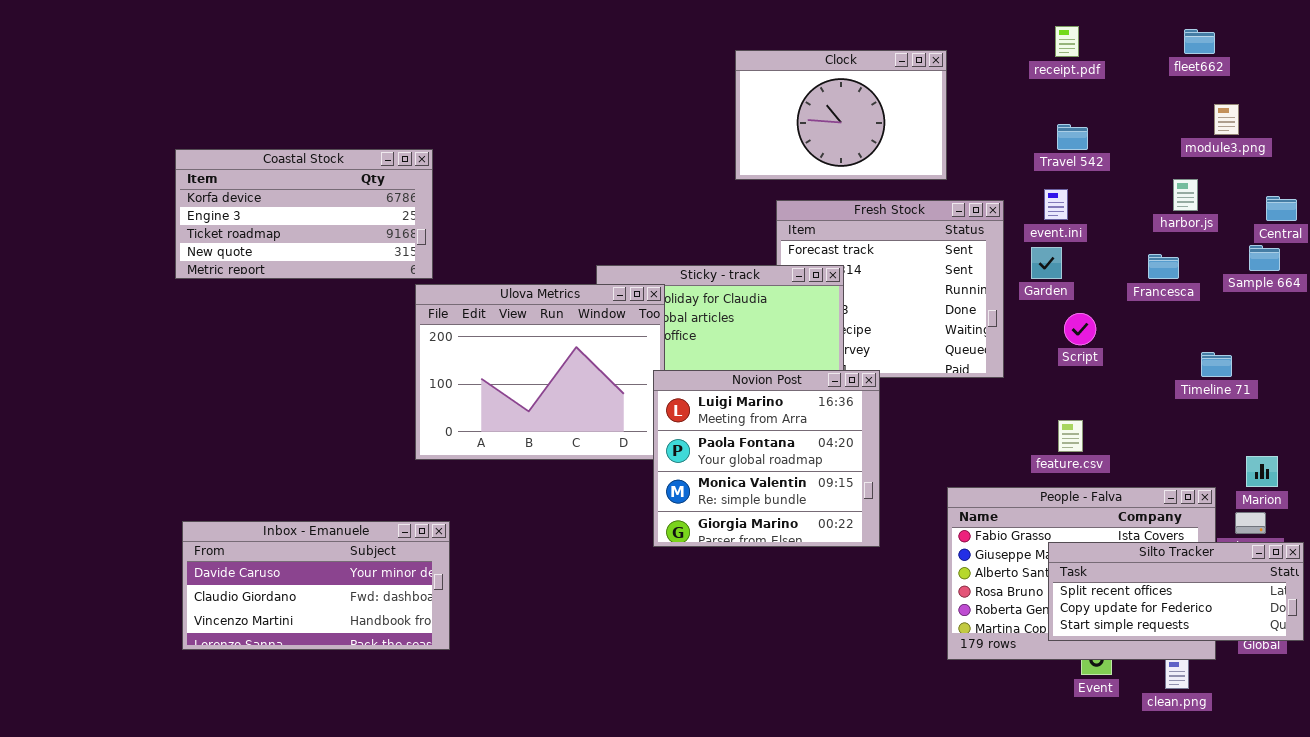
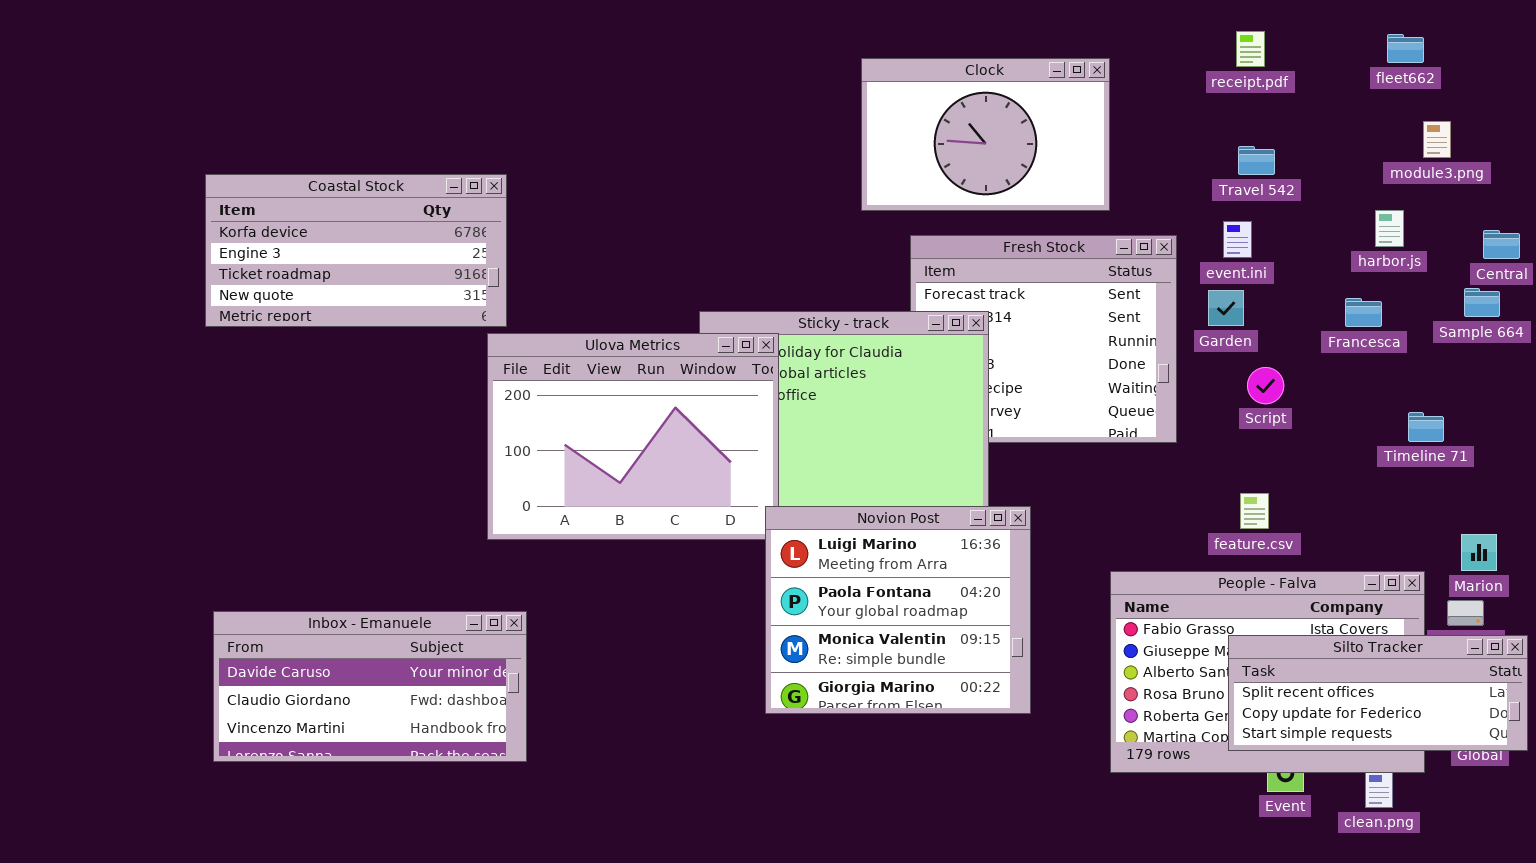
Novion Post: [653,370,880,547] -> [765,506,1031,714], moved

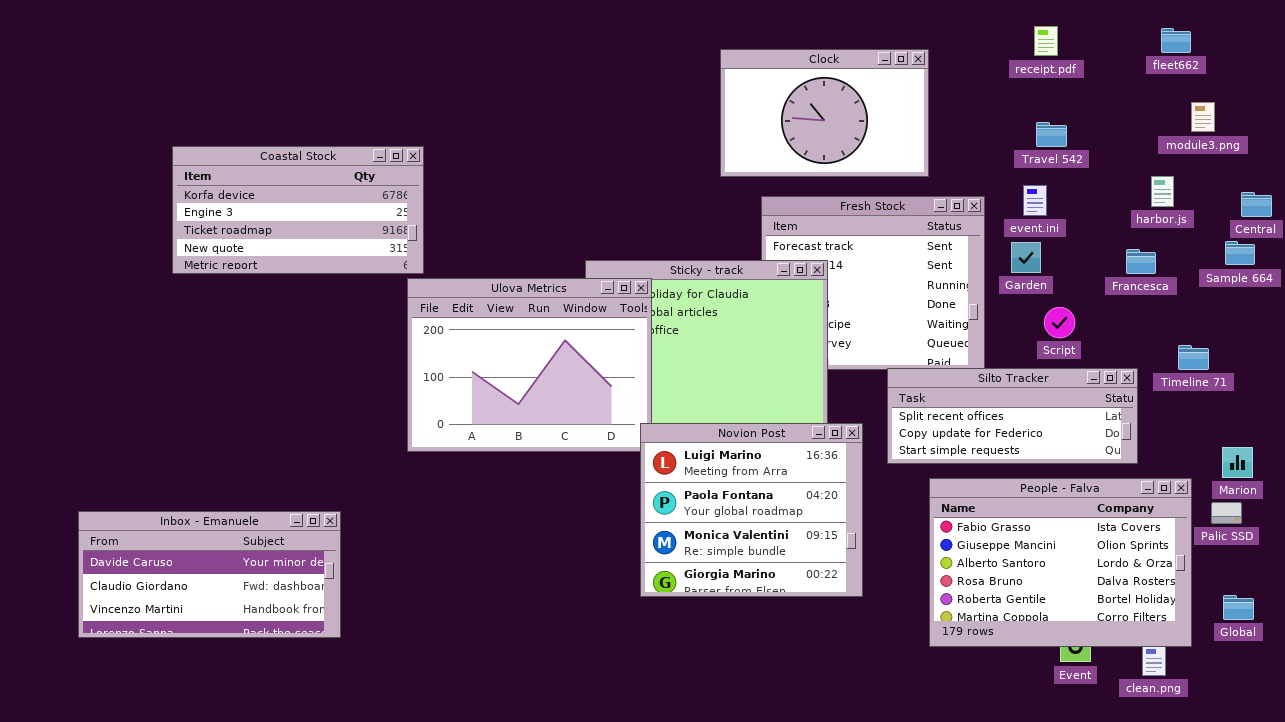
Inbox - Emanuele: [213,611,527,762] -> [78,511,341,638], moved
Silto Tracker: [1228,635,1528,751] -> [887,368,1138,464], moved

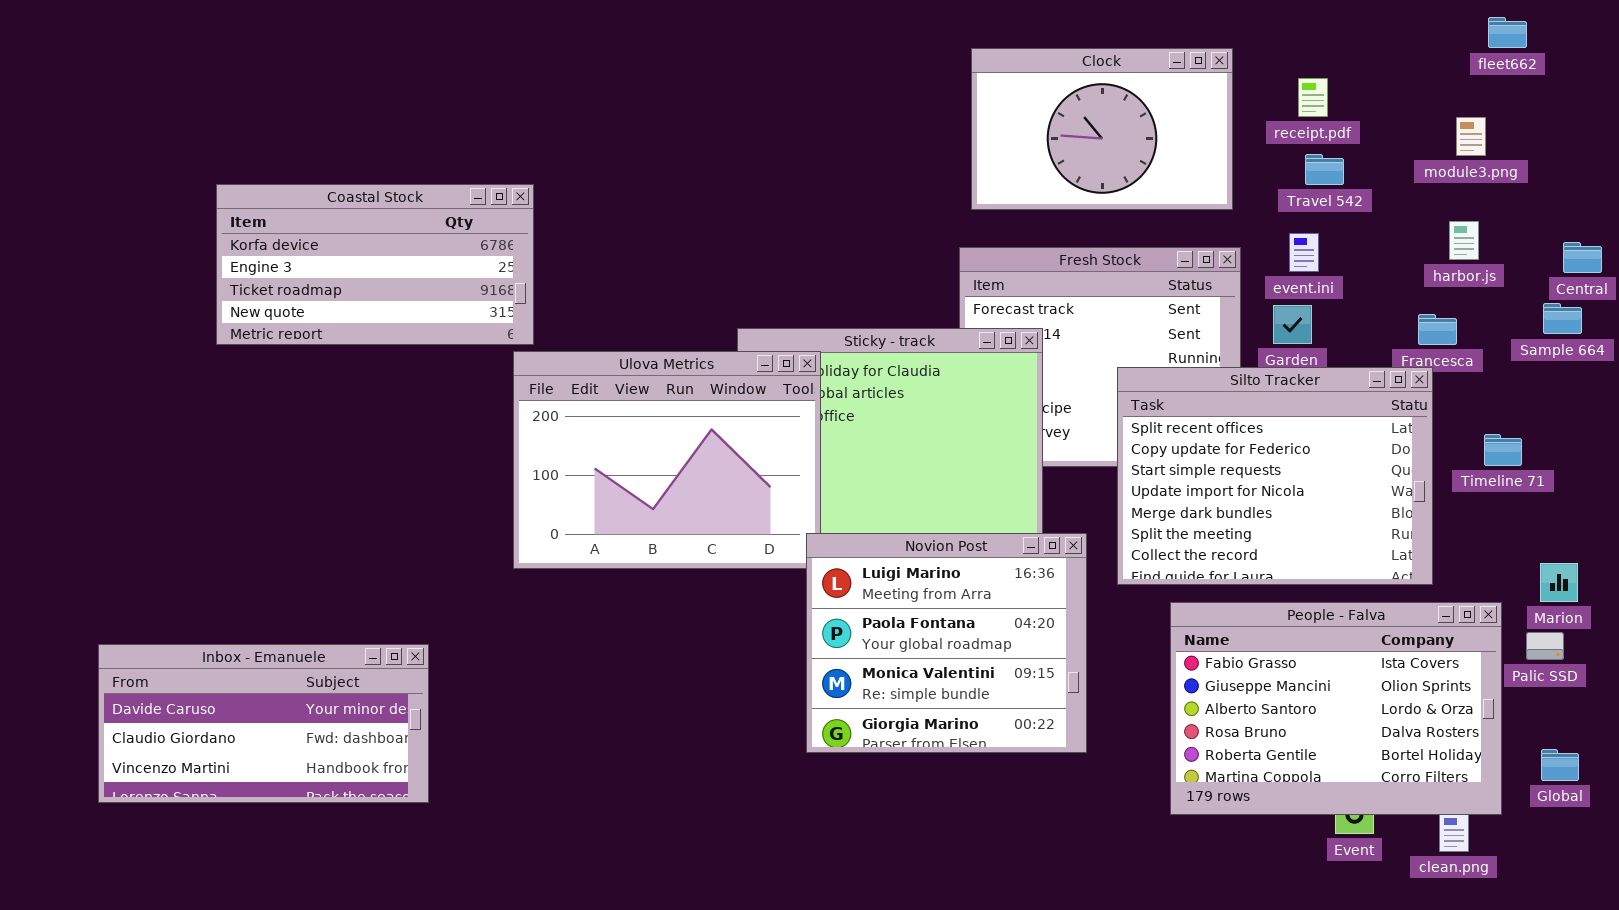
receipt.pdf: [1034,26,1058,56] -> [1298,78,1328,117], moved
fleet662: [1161,28,1191,53] -> [1488,17,1527,48], moved
Clock: [720,49,929,177] -> [971,48,1233,210], moved
module3.png: [1191,102,1215,132] -> [1456,117,1486,156], moved
Silto Tracker: [887,368,1138,464] -> [1117,367,1433,585], resized

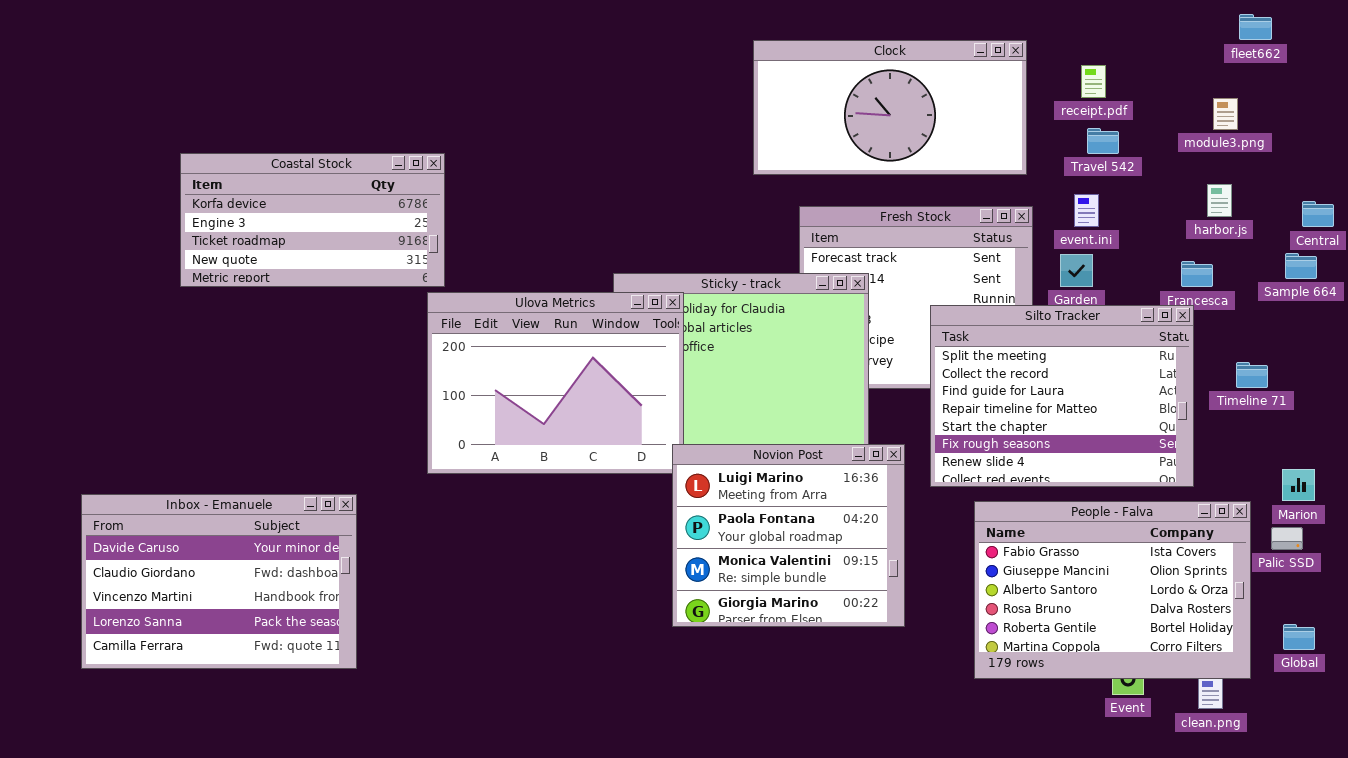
Clock: [971,48,1233,210] -> [753,40,1027,175], resized
Silto Tracker: [1117,367,1433,585] -> [930,305,1194,487], scrolled down 5 rows
Inbox - Emanuele: [98,644,429,803] -> [81,494,357,669], resized

